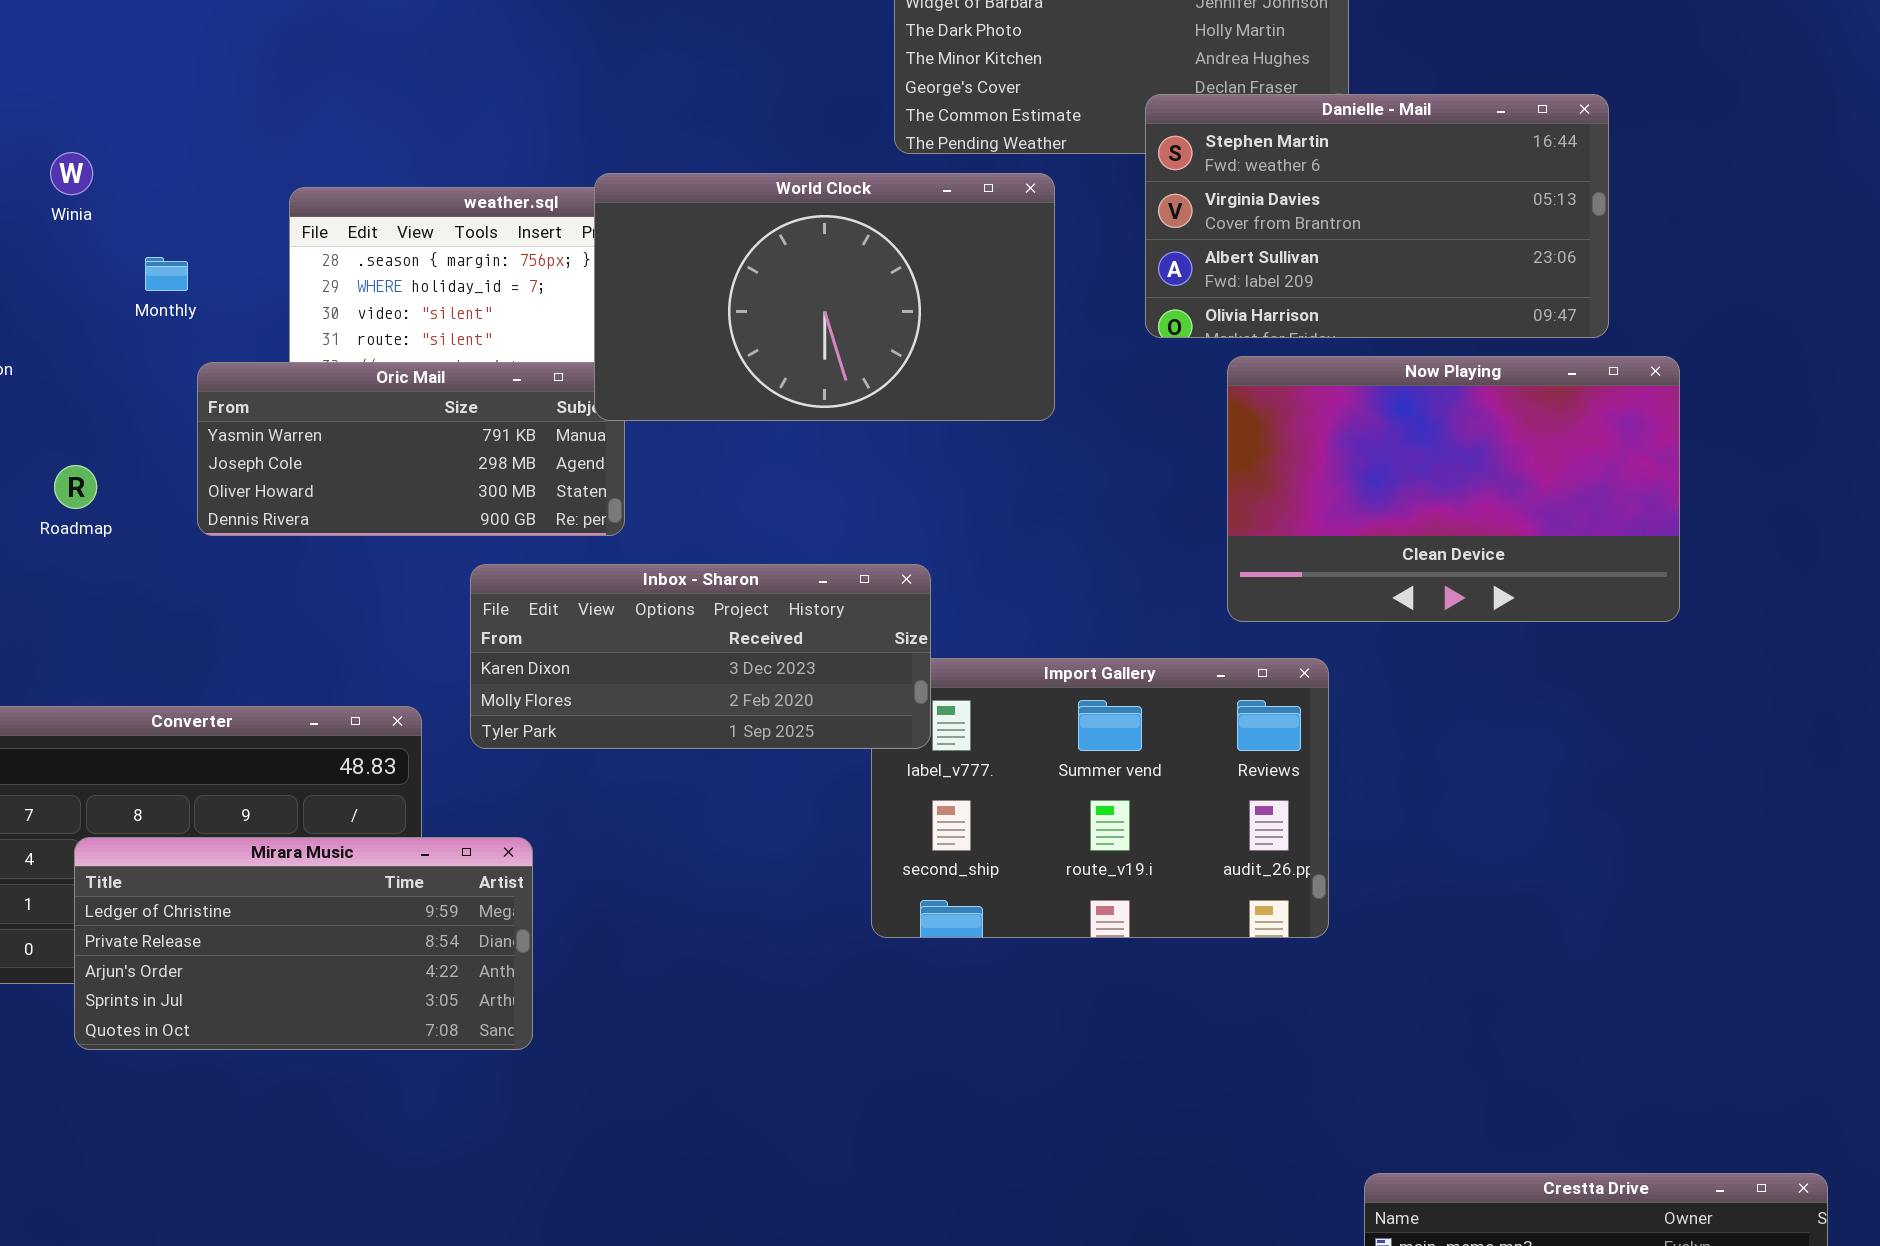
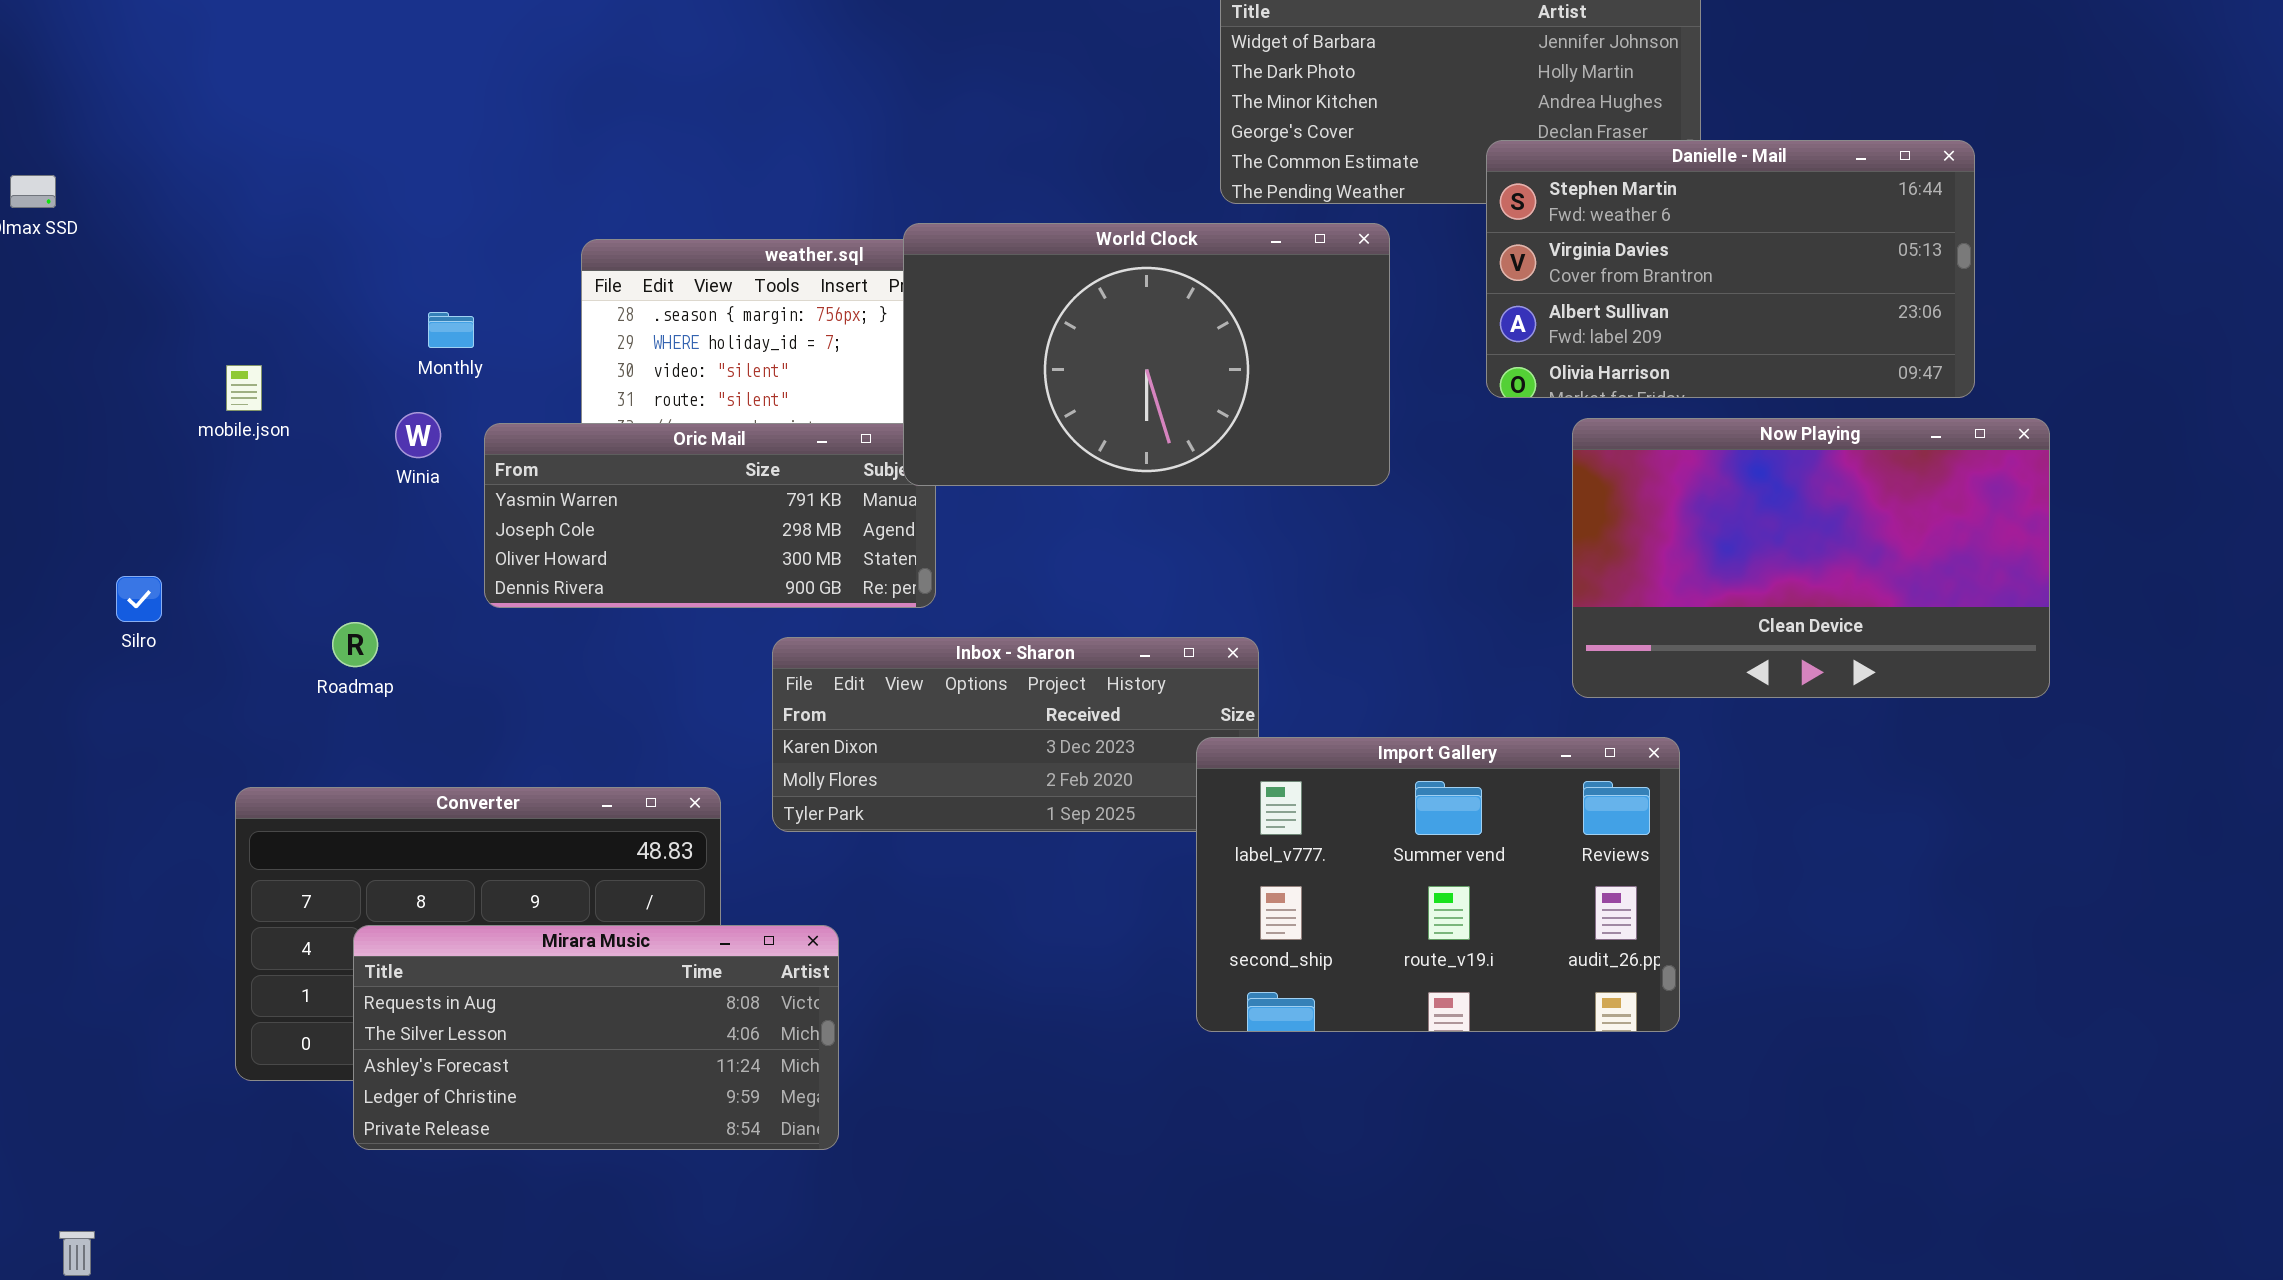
Winia: [50,152,93,195] -> [395,412,441,458], moved
Roadmap: [54,465,97,509] -> [332,622,378,667], moved
Import Gallery: [871,658,1329,938] -> [1196,737,1680,1032], raised
Mirara Music: [74,837,533,1050] -> [353,925,839,1150], scrolled up 3 rows

